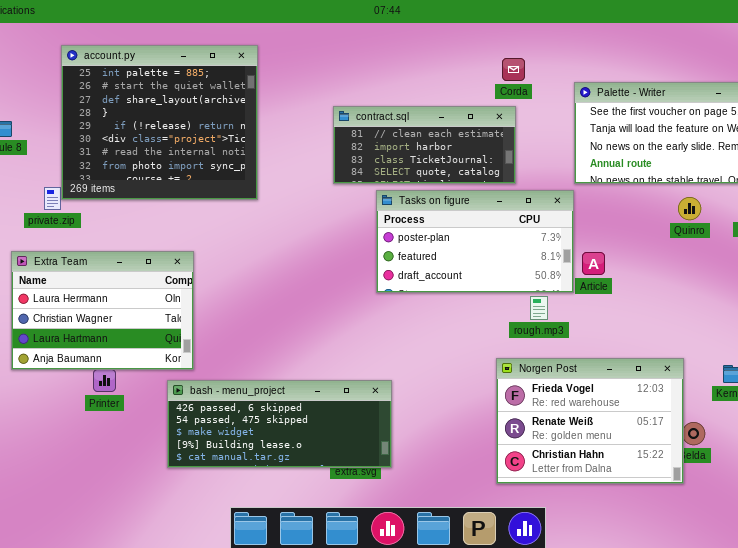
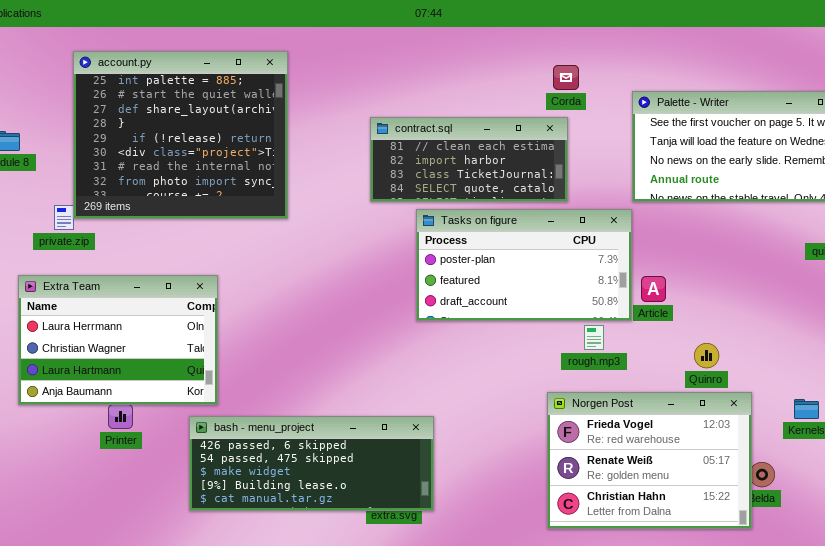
Quinro: [678,197,701,220] -> [694,343,719,368], moved

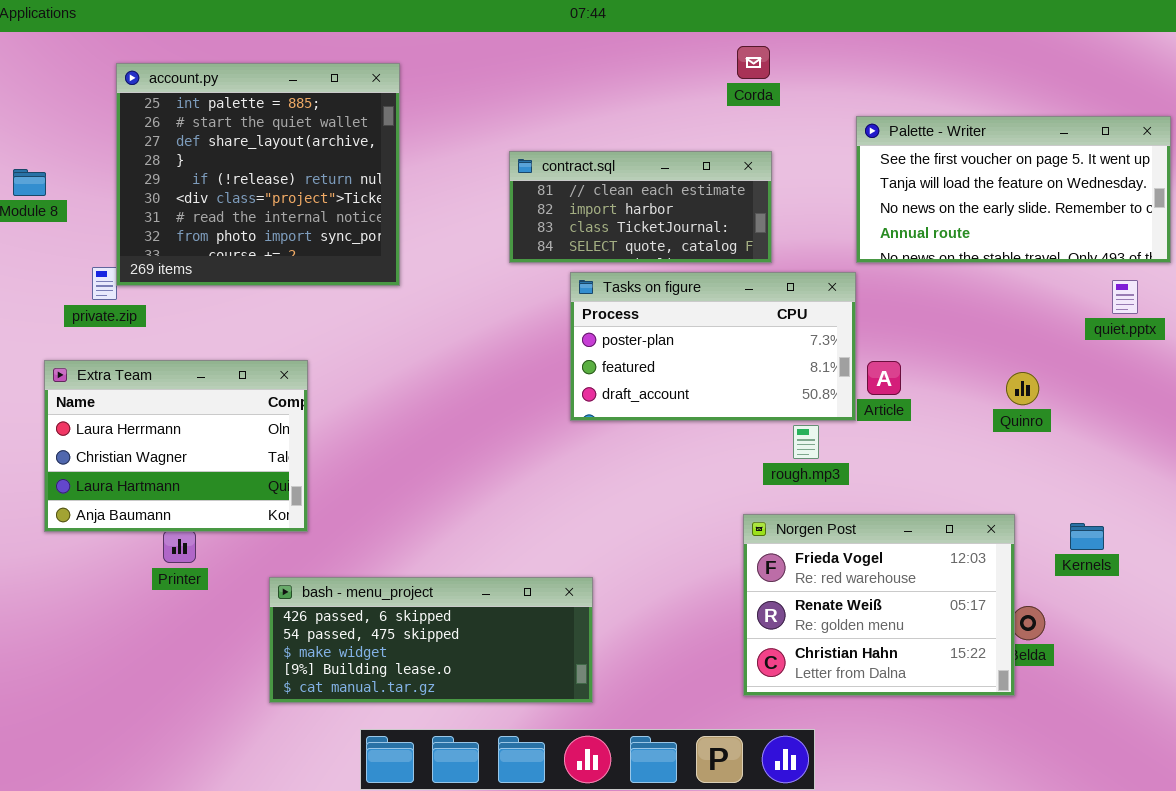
Corda: [553,65,579,90] -> [737,46,770,79], moved
Quinro: [694,343,719,368] -> [1006,372,1039,405], moved
bash - menu_project: [189,416,434,511] -> [269,577,593,703], moved

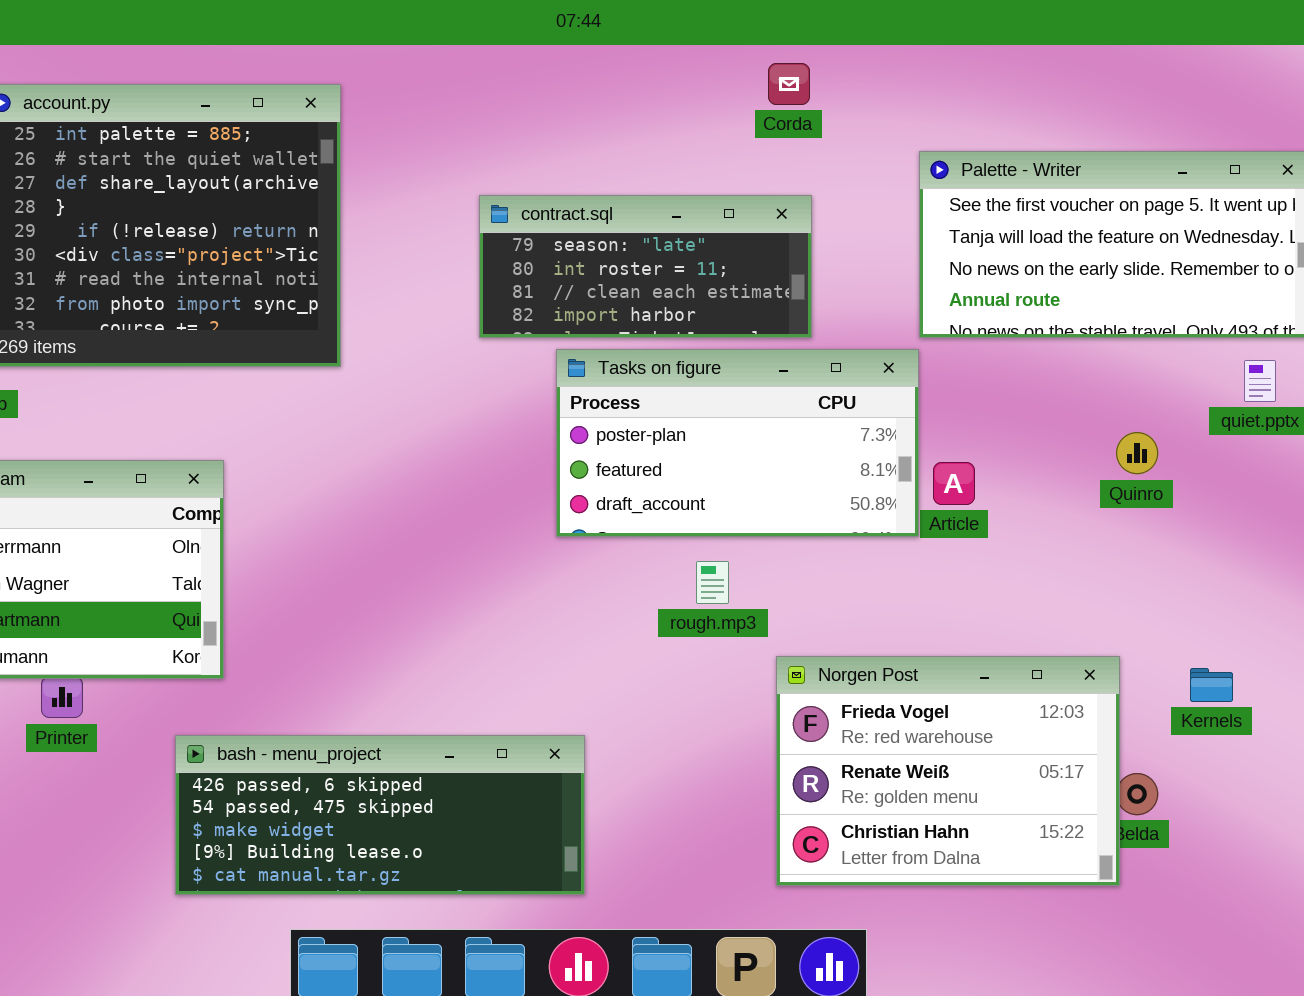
contract.sql: [509,151,772,263] -> [479,195,812,338], scrolled up 2 rows
Quinro: [1006,372,1039,405] -> [1116,432,1158,474], moved
rough.mp3: [793,425,819,459] -> [696,561,729,604], moved

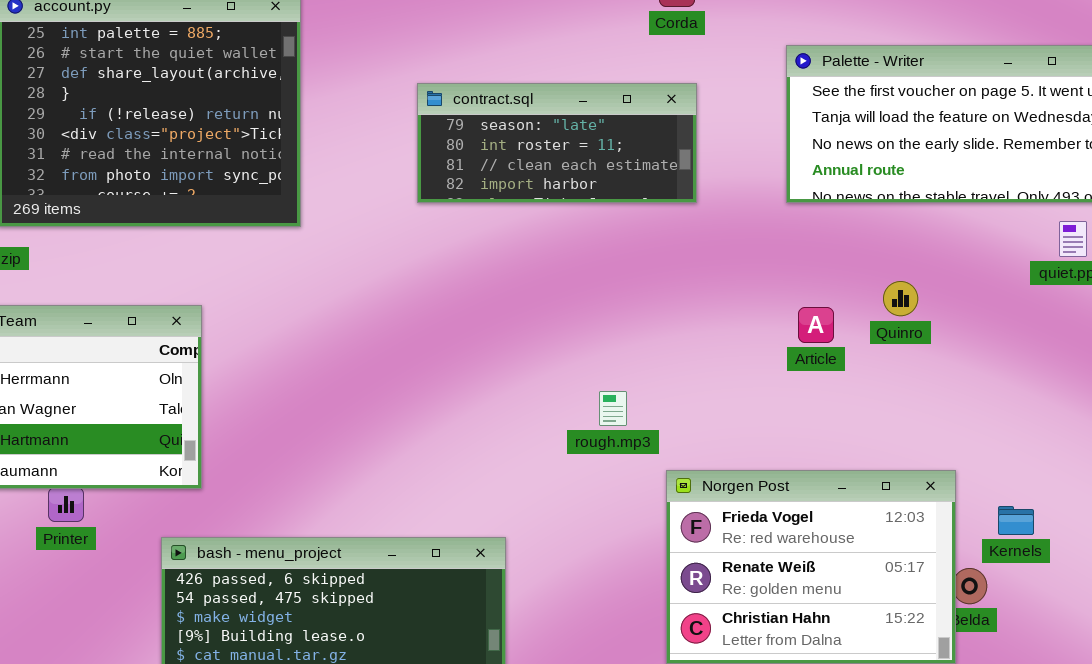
Tasks on figure: [556,349,919,537] -> none, closed
Quinro: [1116,432,1158,474] -> [883,281,918,316], moved
Kernels: [1190,668,1233,702] -> [998,506,1034,535], moved

